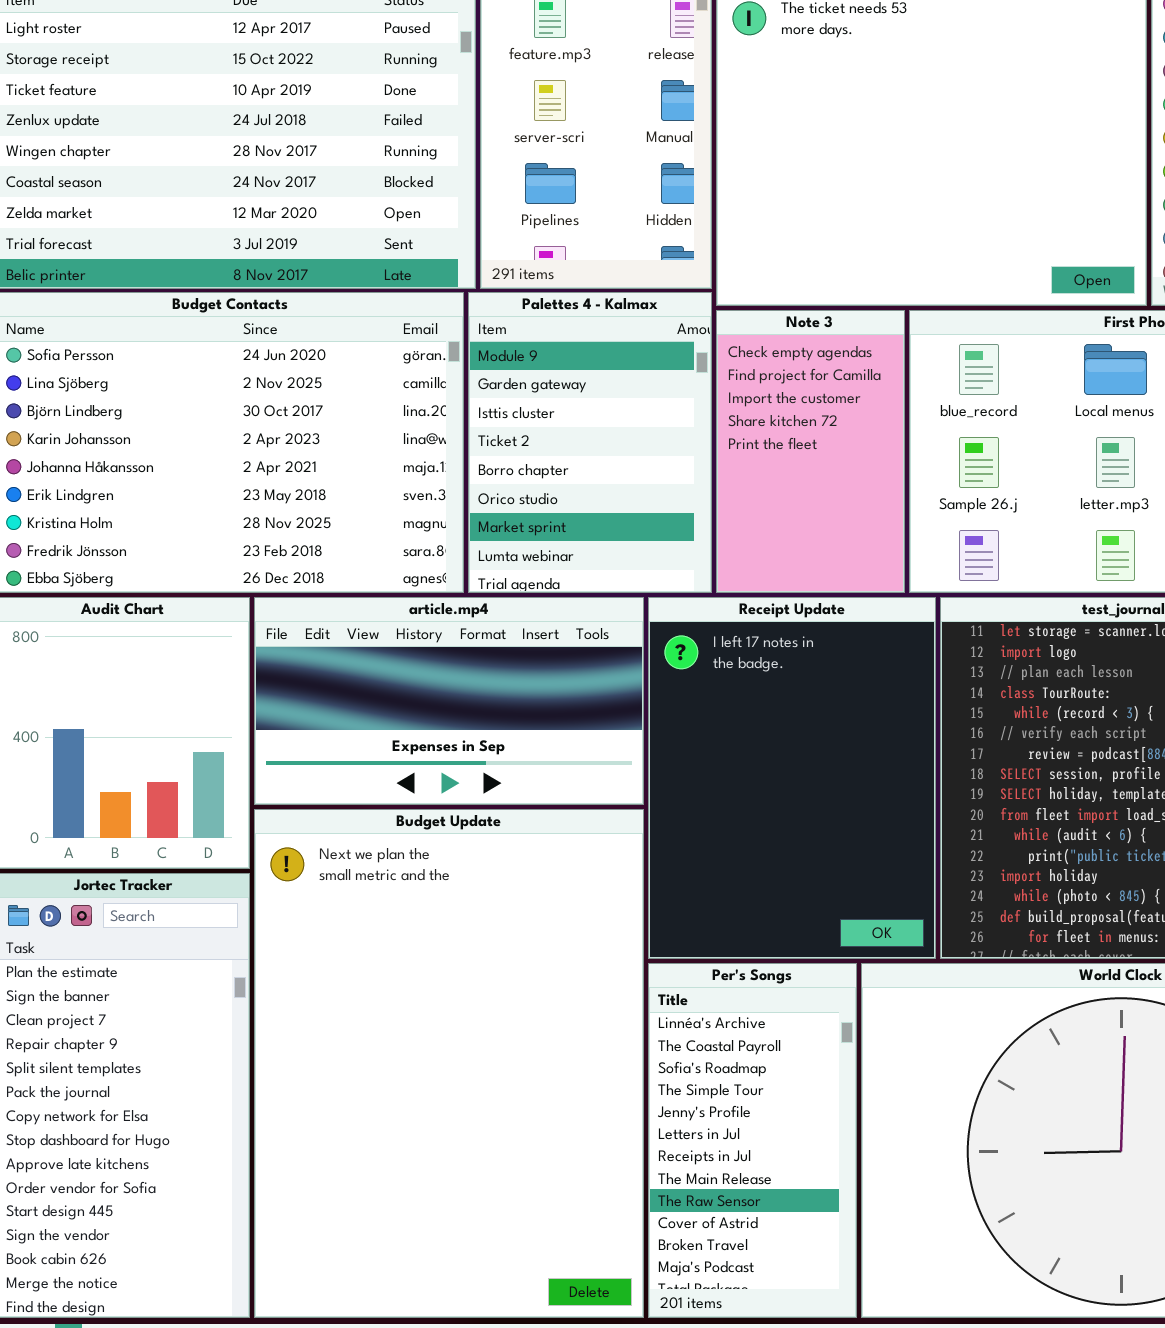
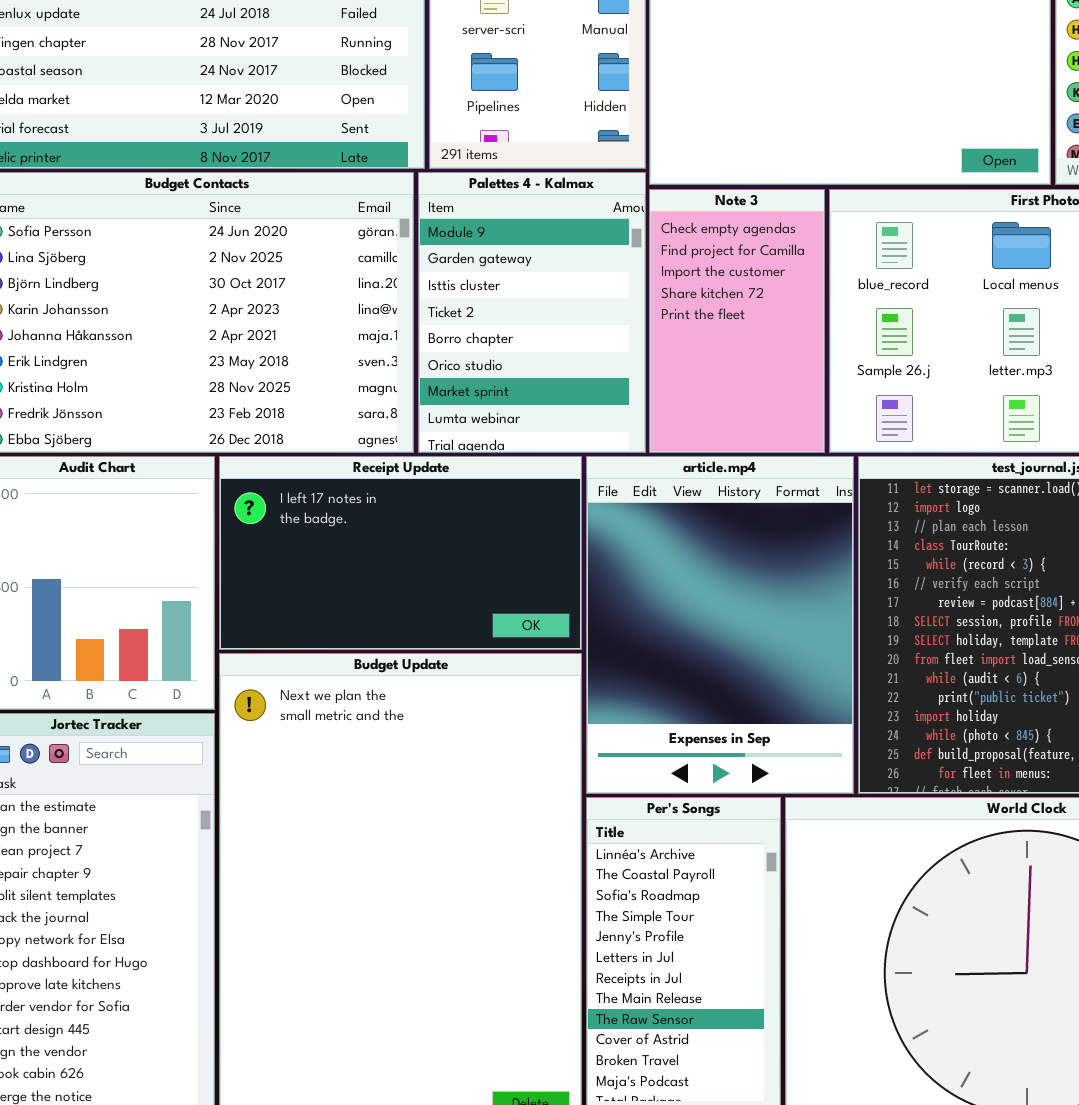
article.mp4: [254,597,644,805] -> [586,456,854,794], moved, resized
Receipt Update: [648,597,936,959] -> [219,456,582,650], moved, resized

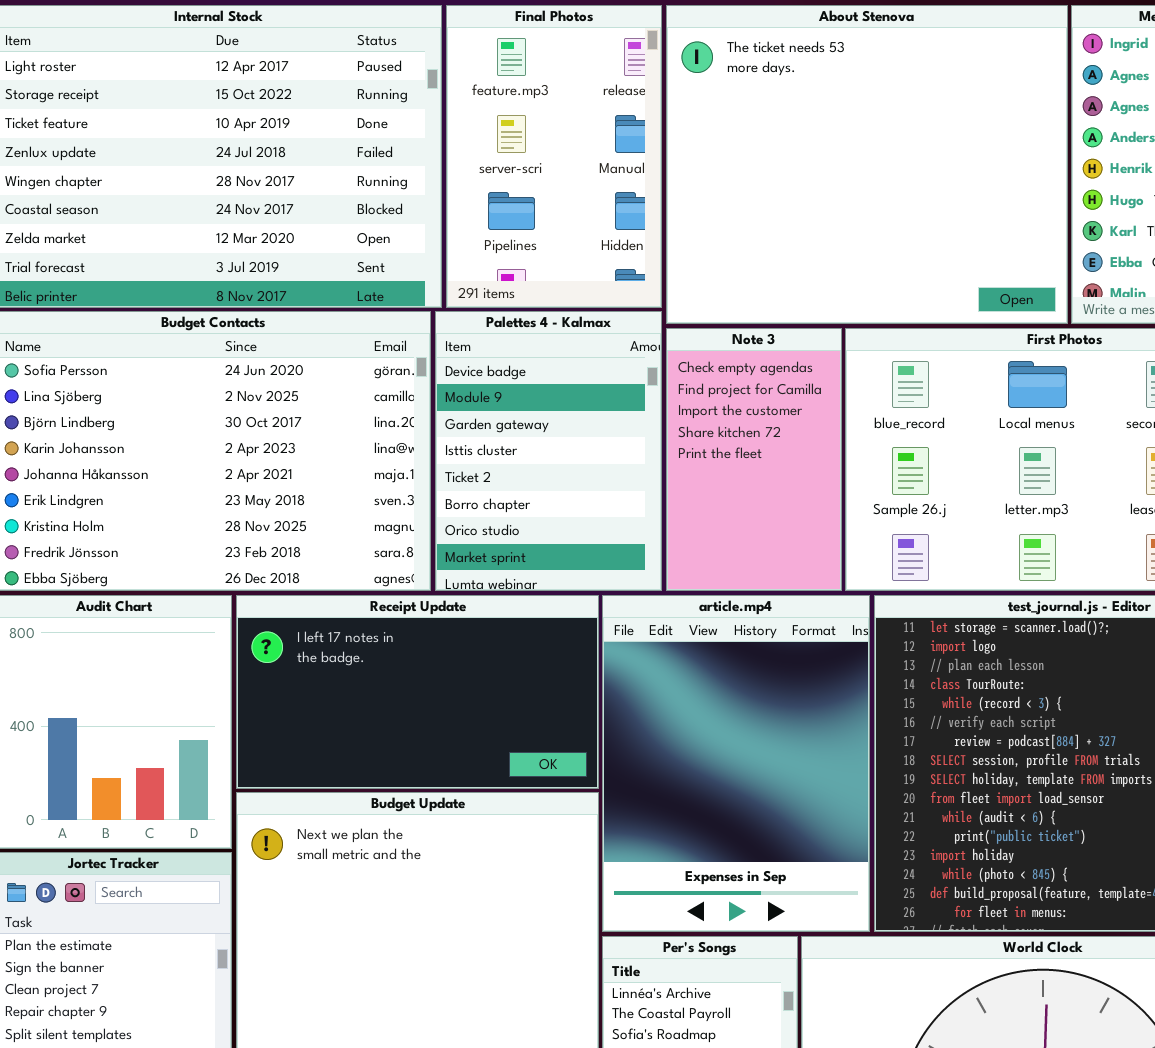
Palettes 4 - Kalmax: [418,172,646,453] -> [435,311,662,591], scrolled up 1 row

